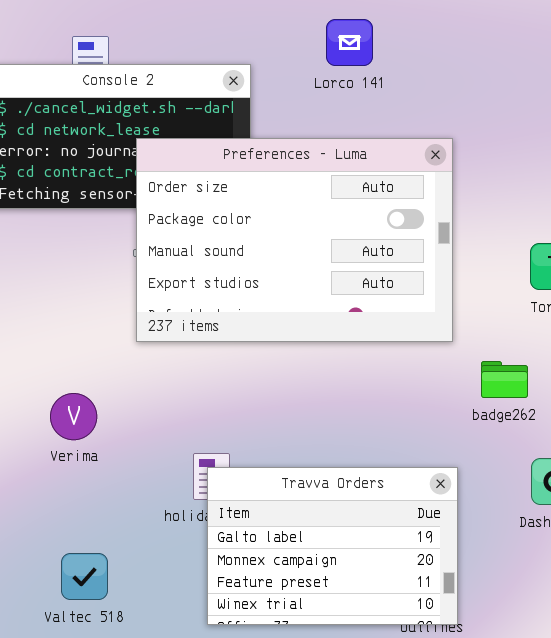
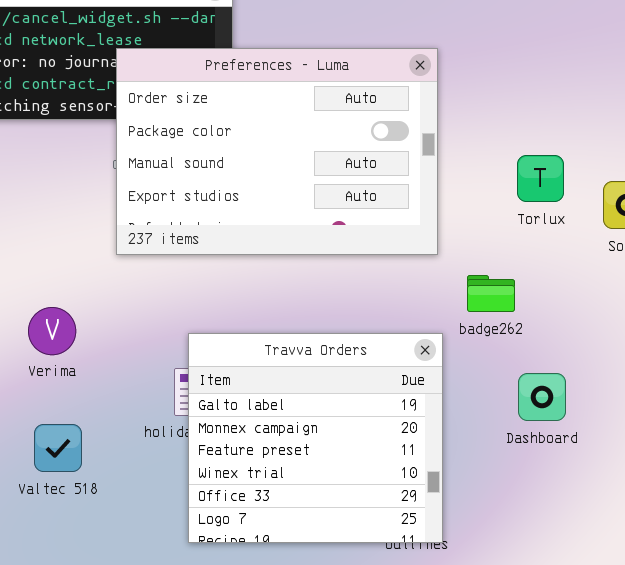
Travva Orders: [207,467,458,625] -> [188,333,443,543], resized
Valtec 518: [61,553,108,600] -> [34,424,82,472], moved

